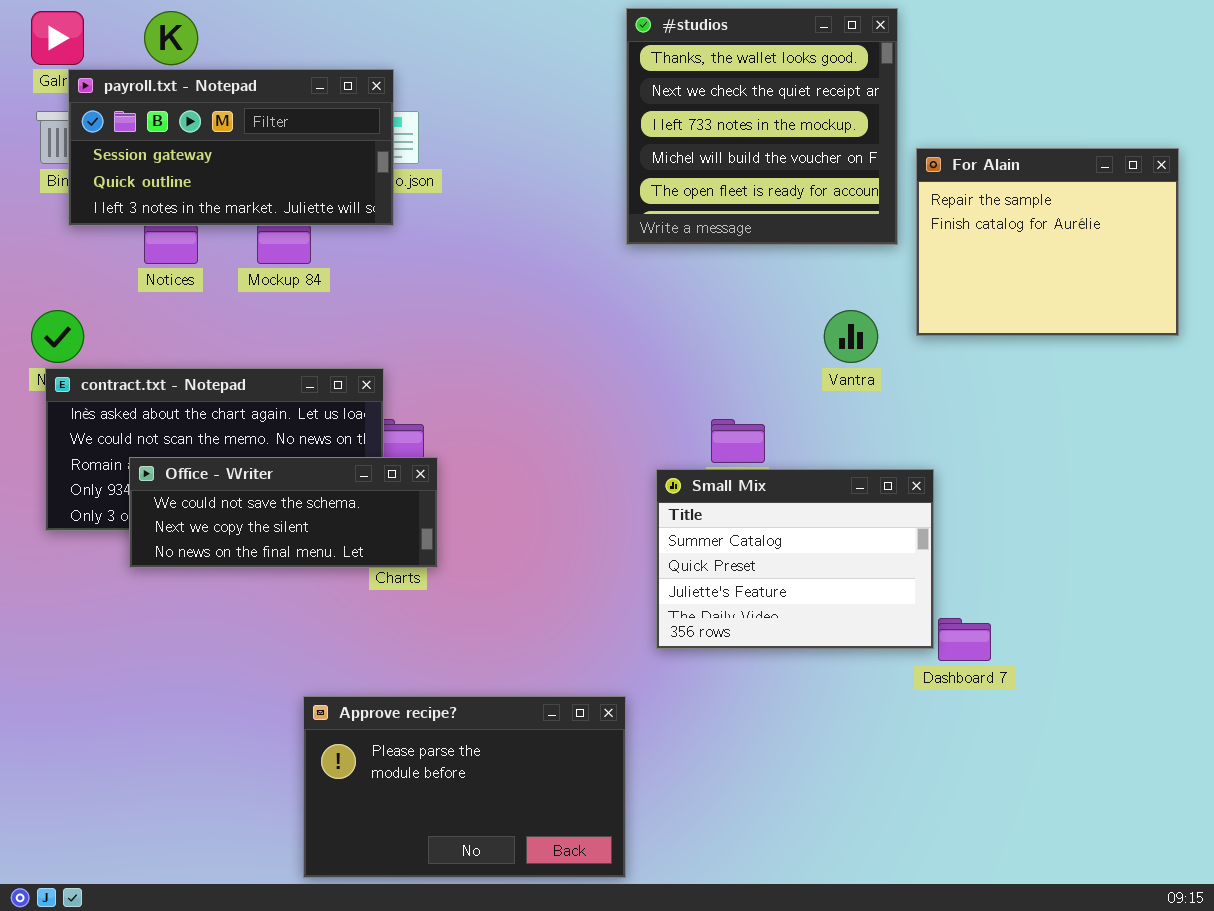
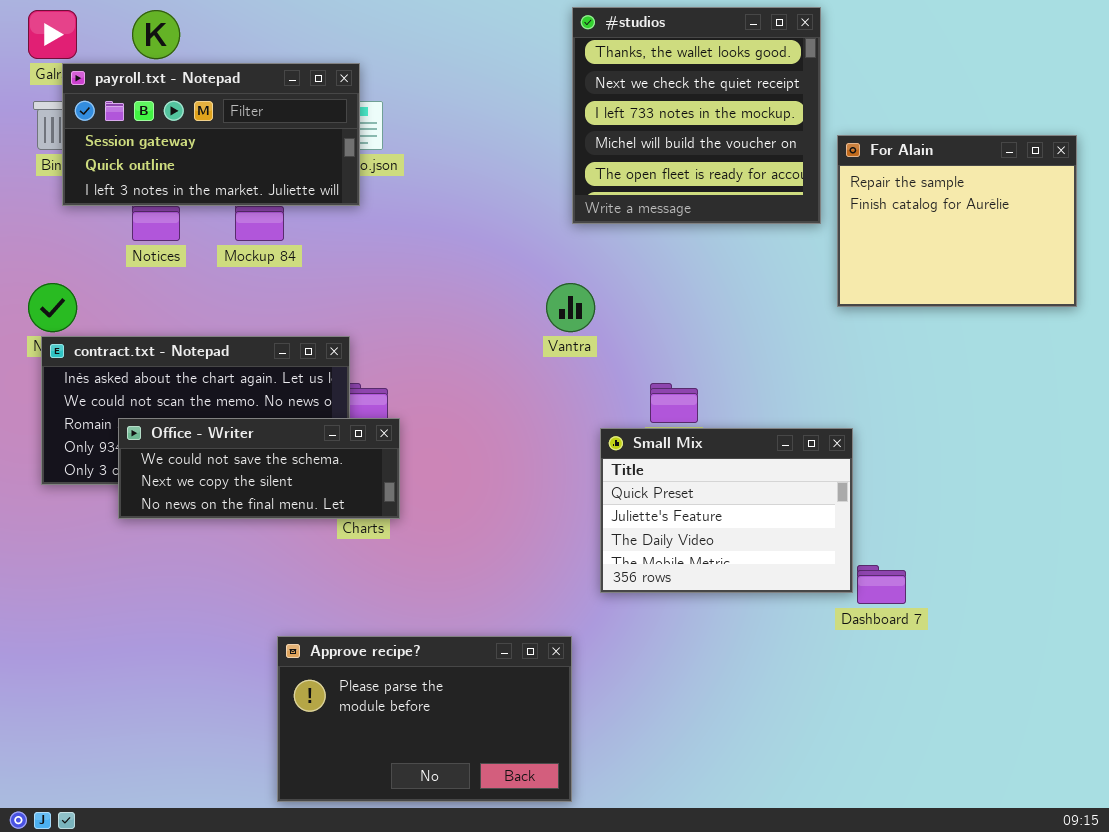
Vantra: [824,310,878,363] -> [546,283,595,332], moved
Small Mix: [656,469,934,649] -> [600,428,853,593], scrolled down 1 row

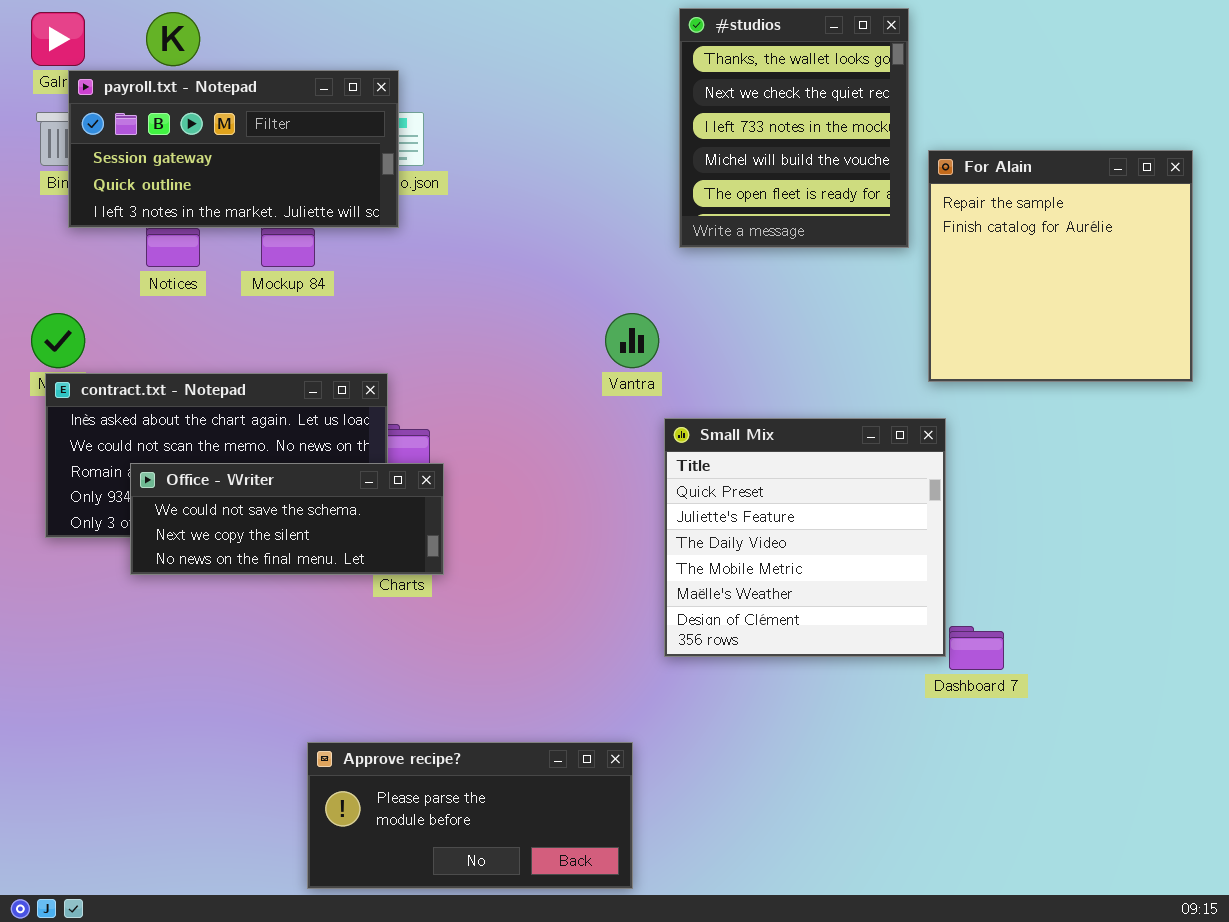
#studios: [572,7,821,224] -> [679,8,909,248], resized
For Alain: [837,135,1077,307] -> [928,150,1193,382], resized
Small Mix: [600,428,853,593] -> [664,418,946,657], resized
Approve recipe?: [277,636,572,802] -> [307,742,633,889], resized

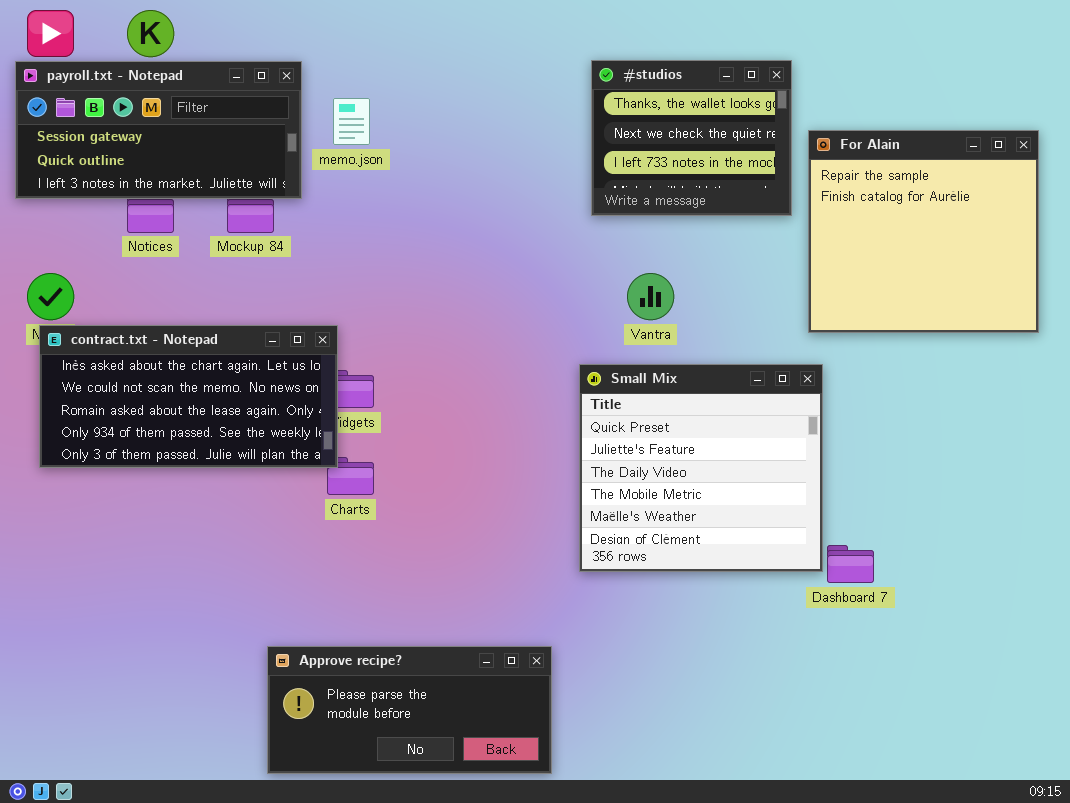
#studios: [679,8,909,248] -> [591,60,792,216], resized
payroll.txt - Notepad: [68,70,399,228] -> [15,61,302,199], moved
Vantra: [605,313,659,368] -> [627,273,674,320], moved
Office - Writer: [130,463,444,575] -> none, closed

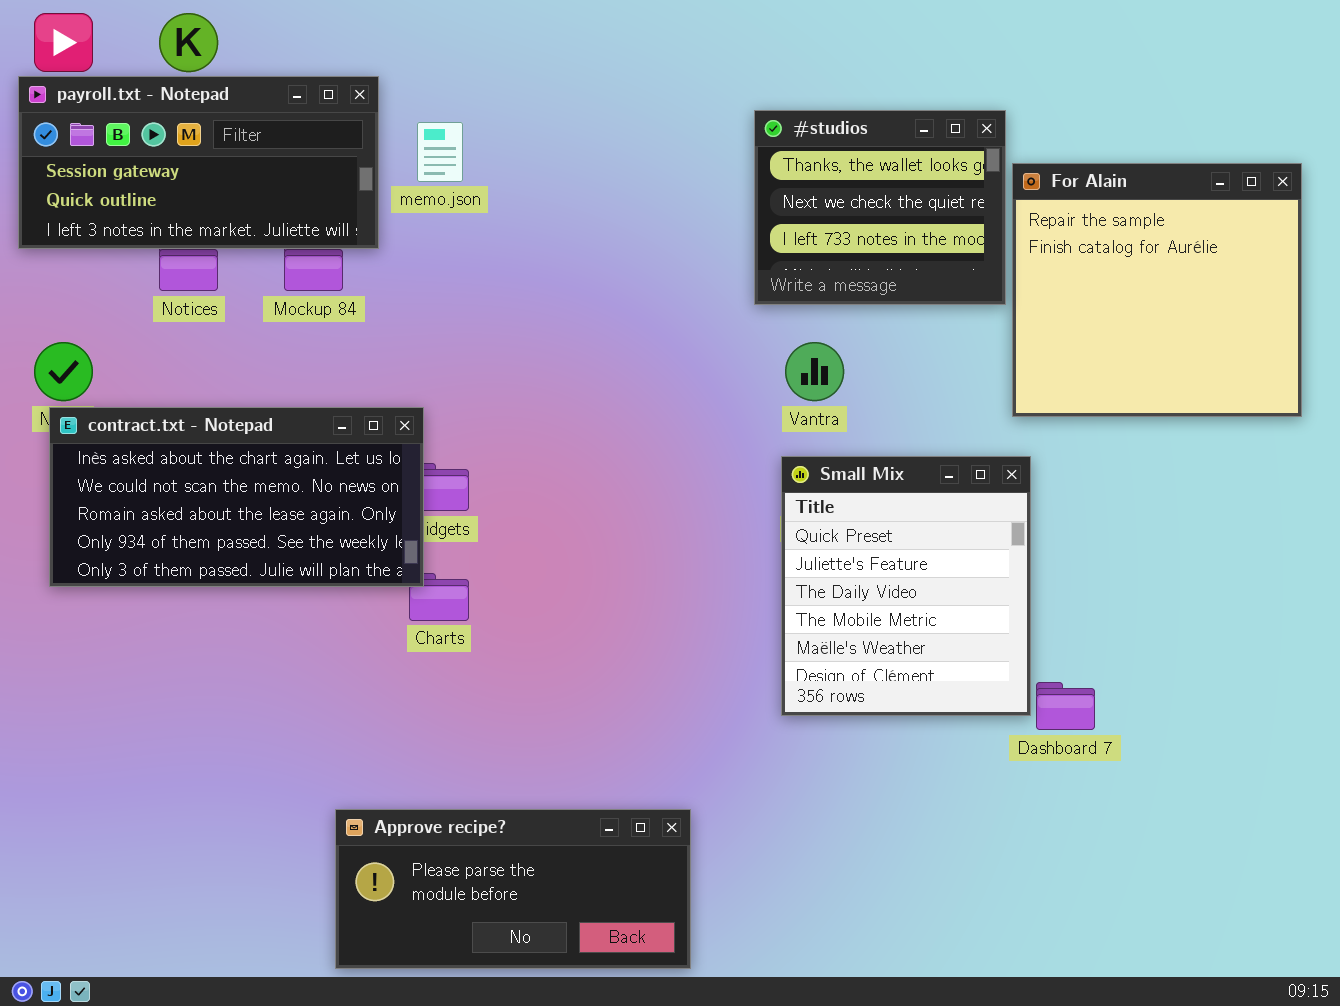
#studios: [591,60,792,216] -> [754,110,1006,305], moved
Small Mix: [579,364,823,572] -> [781,456,1031,716], resized

